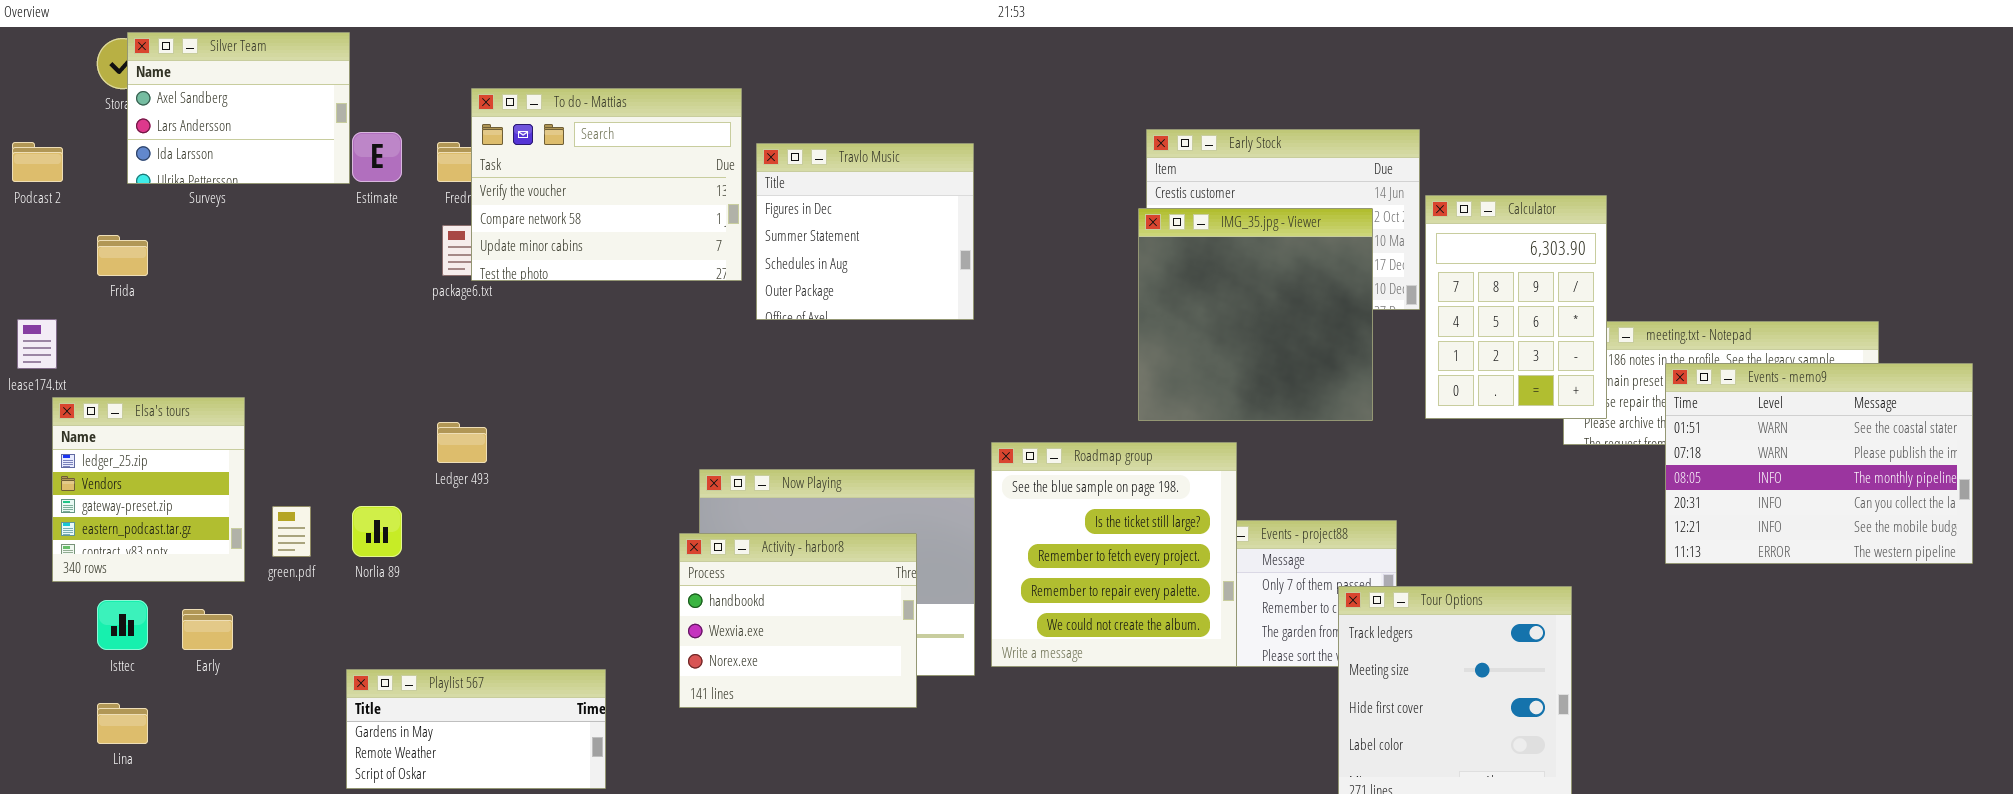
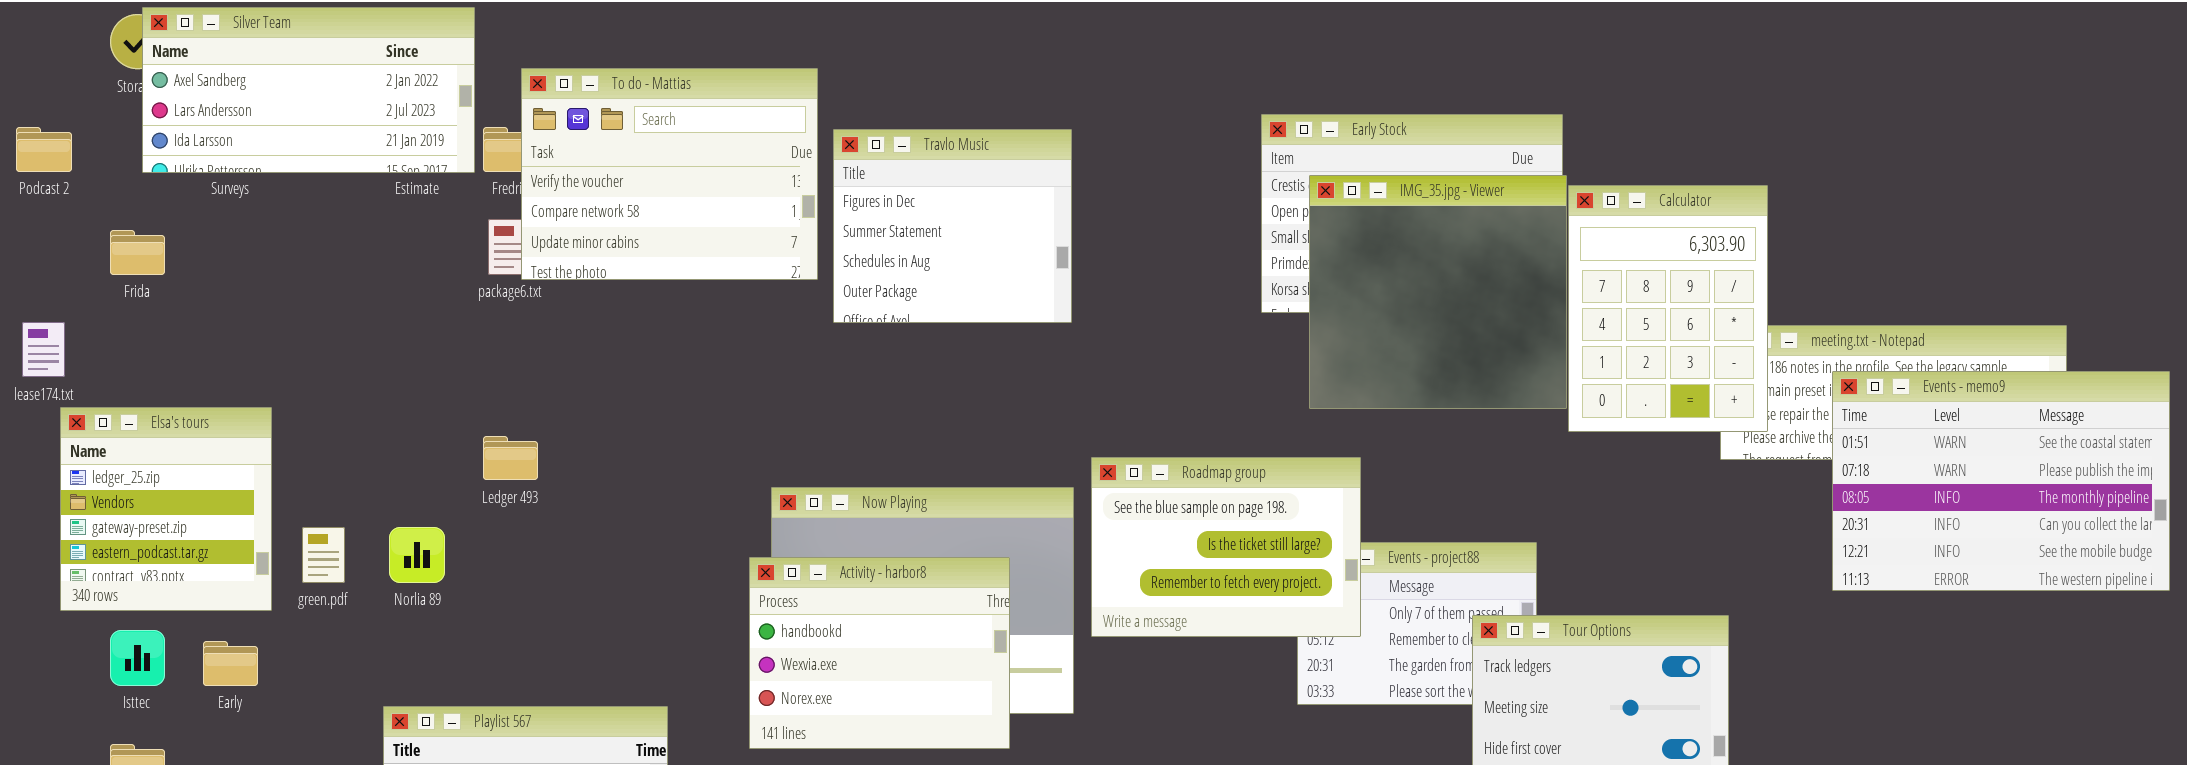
Silver Team: [127,32,350,184] -> [142,7,475,173], resized
IMG_35.jpg - Viewer: [1138,208,1373,421] -> [1309,175,1567,409], moved
Roadmap group: [991,442,1237,667] -> [1091,457,1361,637], resized

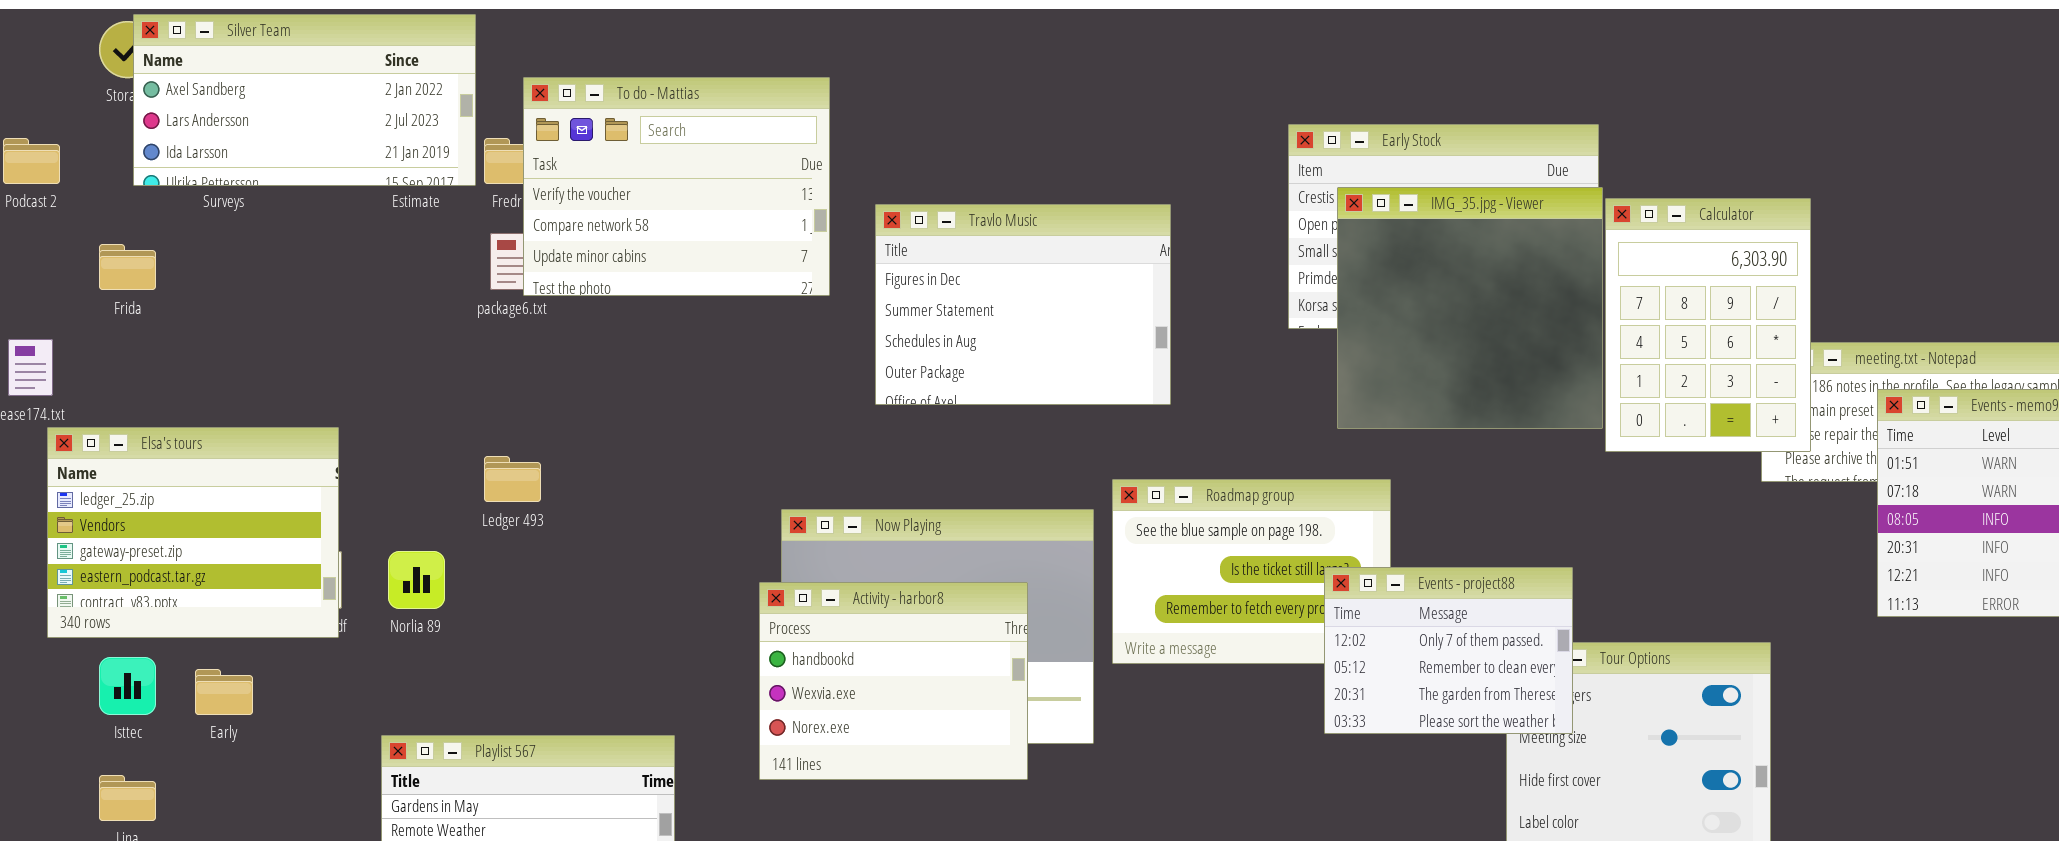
Travlo Music: [833,129,1072,323] -> [875,204,1171,405], moved, resized
Elsa's tours: [60,407,272,611] -> [47,427,339,638], resized
Events - project88: [1297,542,1537,705] -> [1324,567,1573,734], raised

